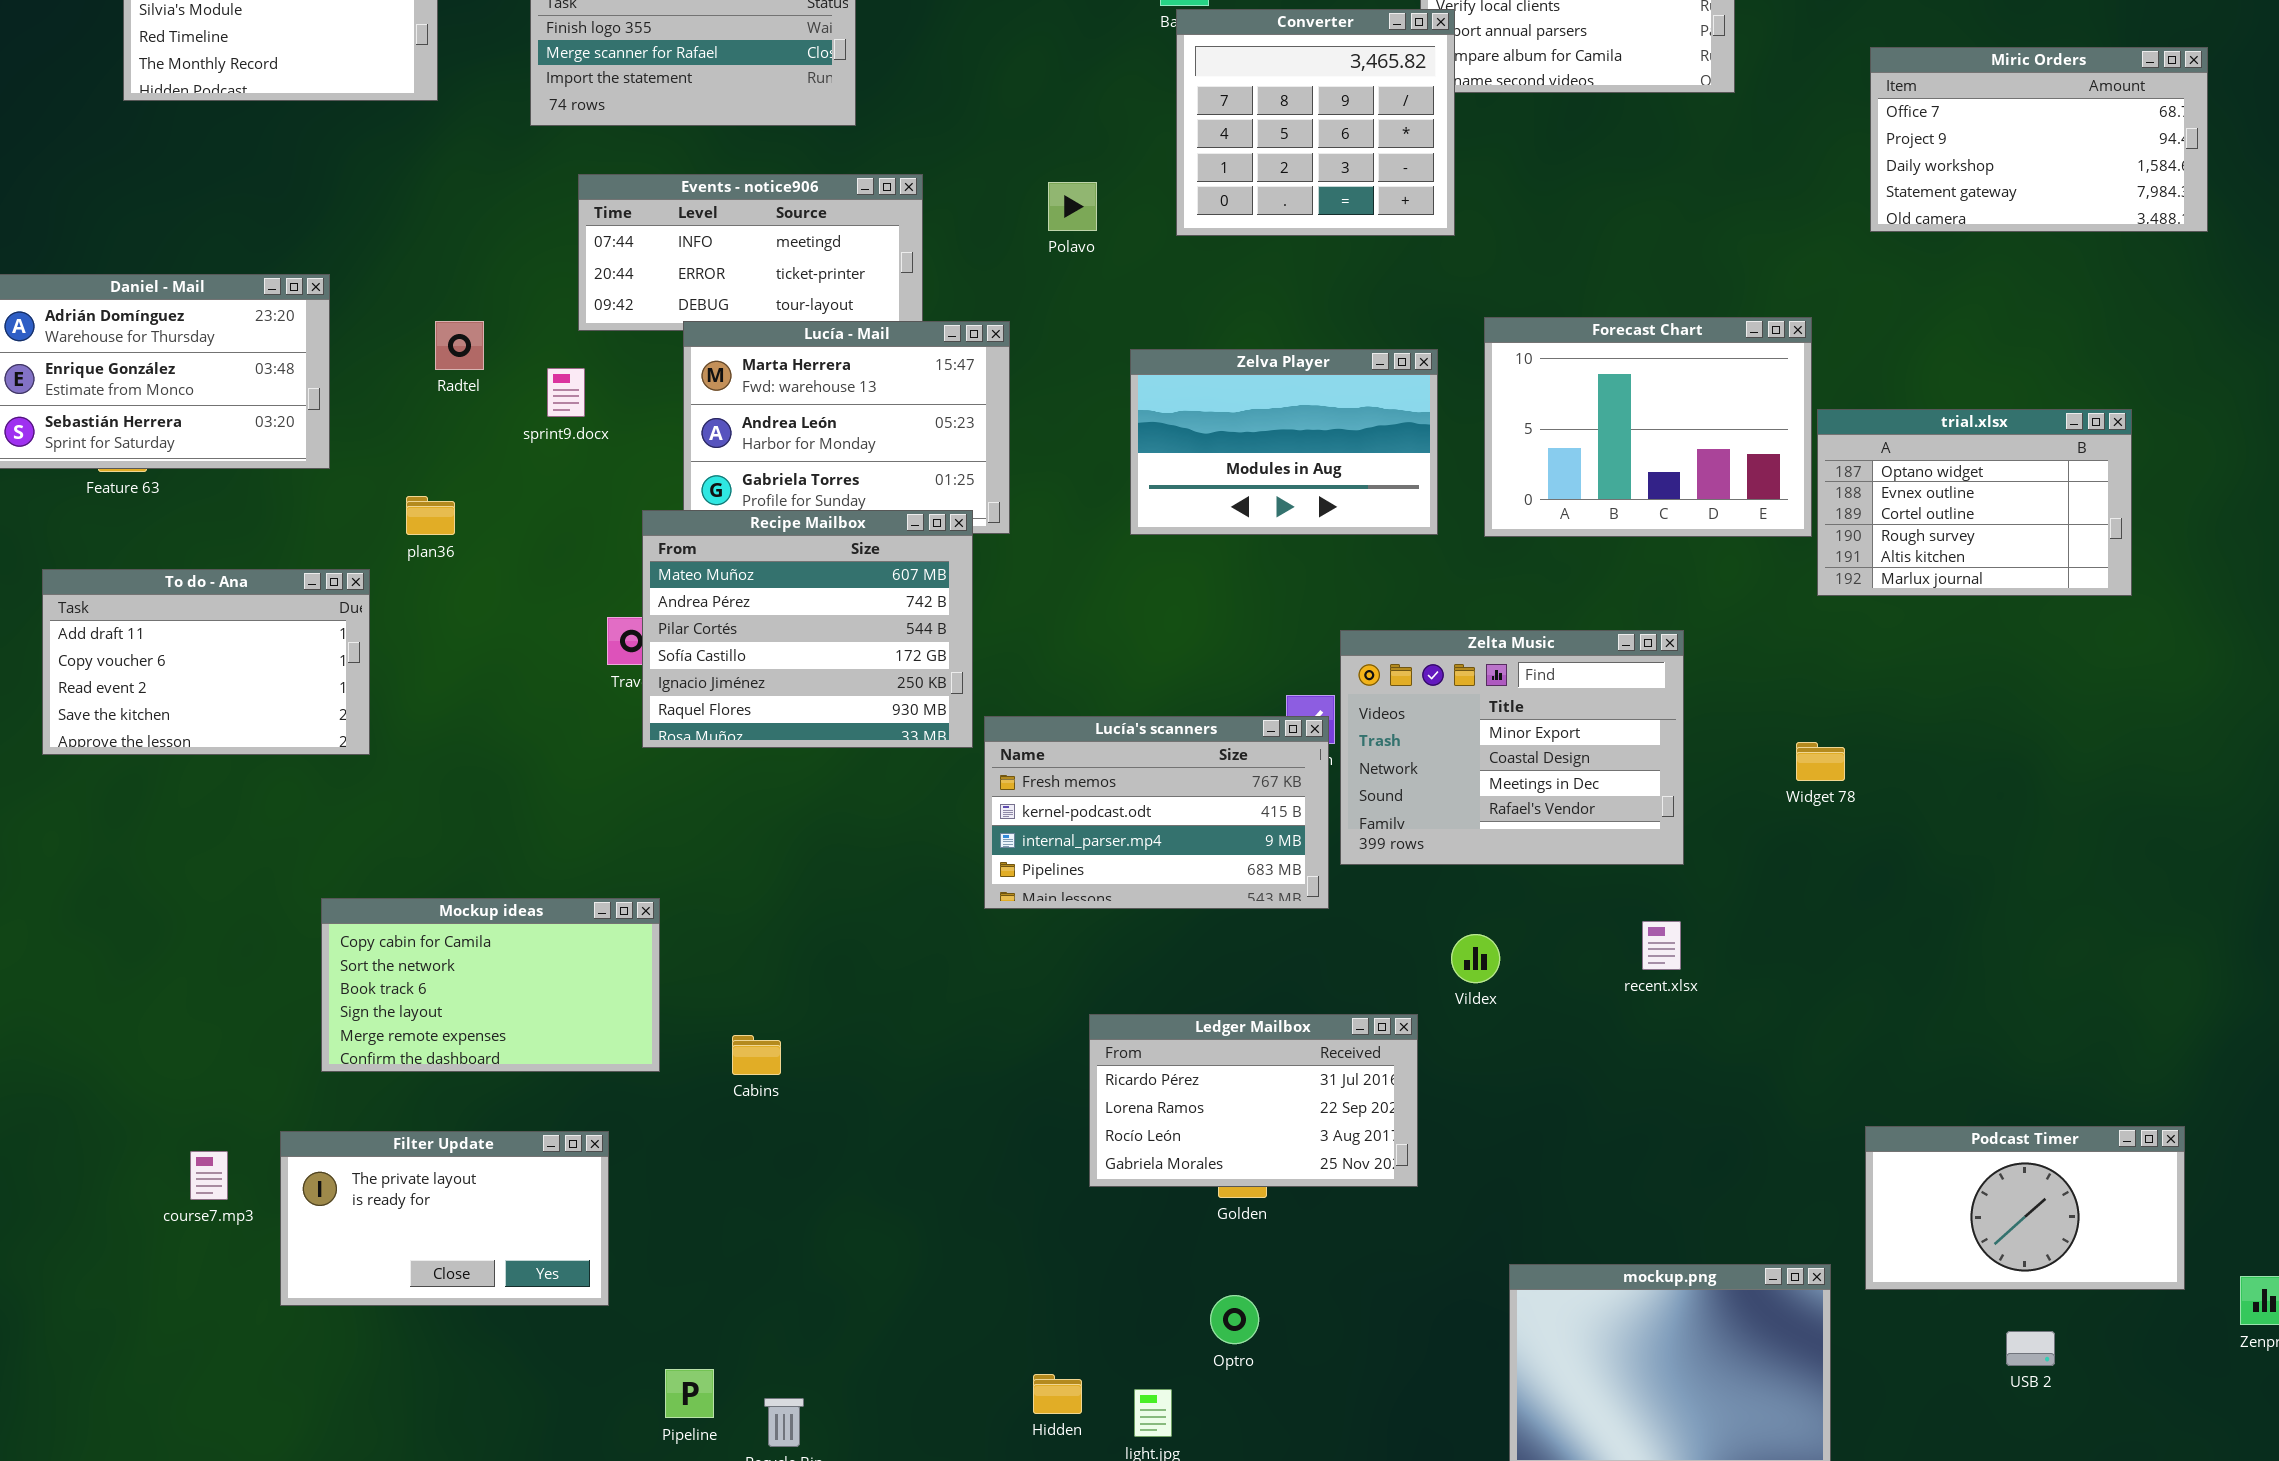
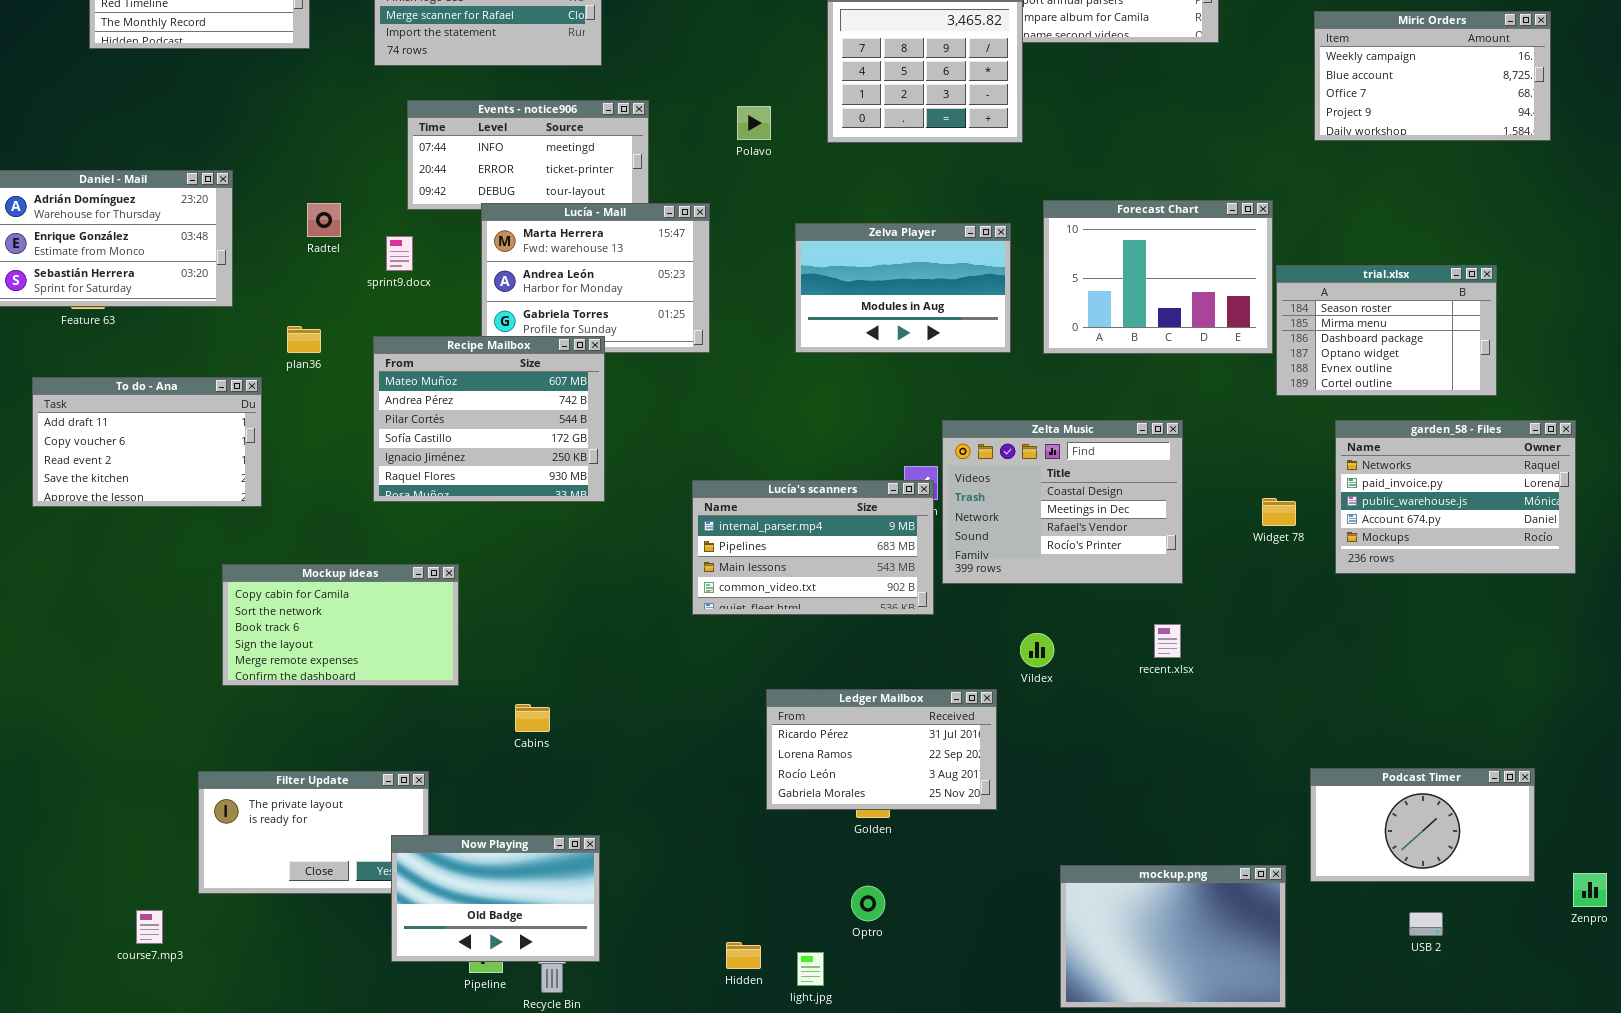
Miric Orders: [1870,47,2208,232] -> [1314,11,1551,141], scrolled up 2 rows
trial.xlsx: [1817,409,2132,596] -> [1276,265,1497,396], scrolled up 3 rows
Recipe Mailbox: [642,510,973,748] -> [373,336,605,502], moved
Zelta Music: [1340,630,1684,865] -> [942,420,1183,584], scrolled down 1 row
garden_58 - Files: none -> [1335,420,1576,574], opened
Lucía's scanners: [984,716,1329,909] -> [692,480,934,615], scrolled down 2 rows
Mockup ideas: [321,898,660,1072] -> [222,564,459,686], moved
course7.mp3: [190,1151,228,1200] -> [136,910,163,944], moved
Now Playing: none -> [391,835,600,962], opened

